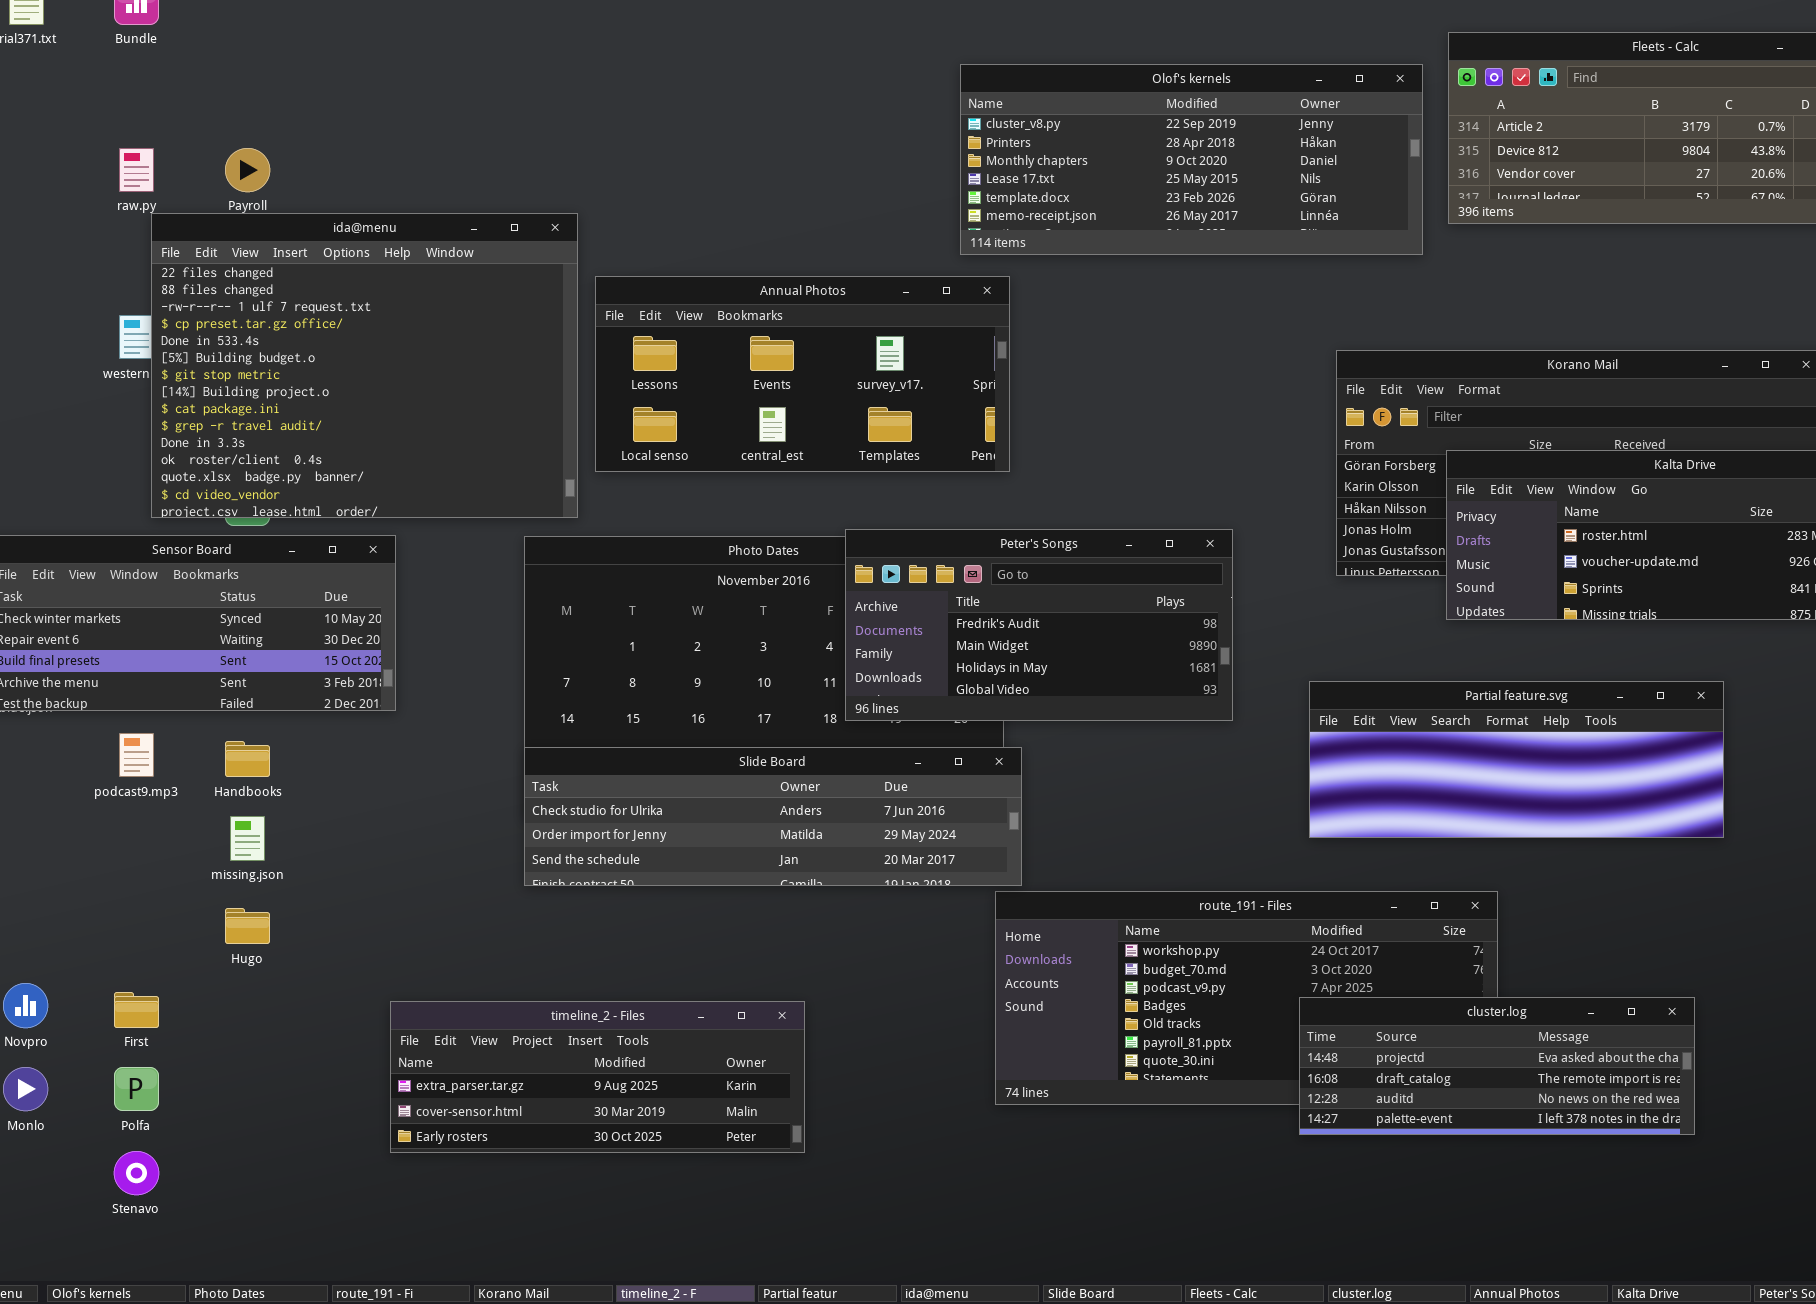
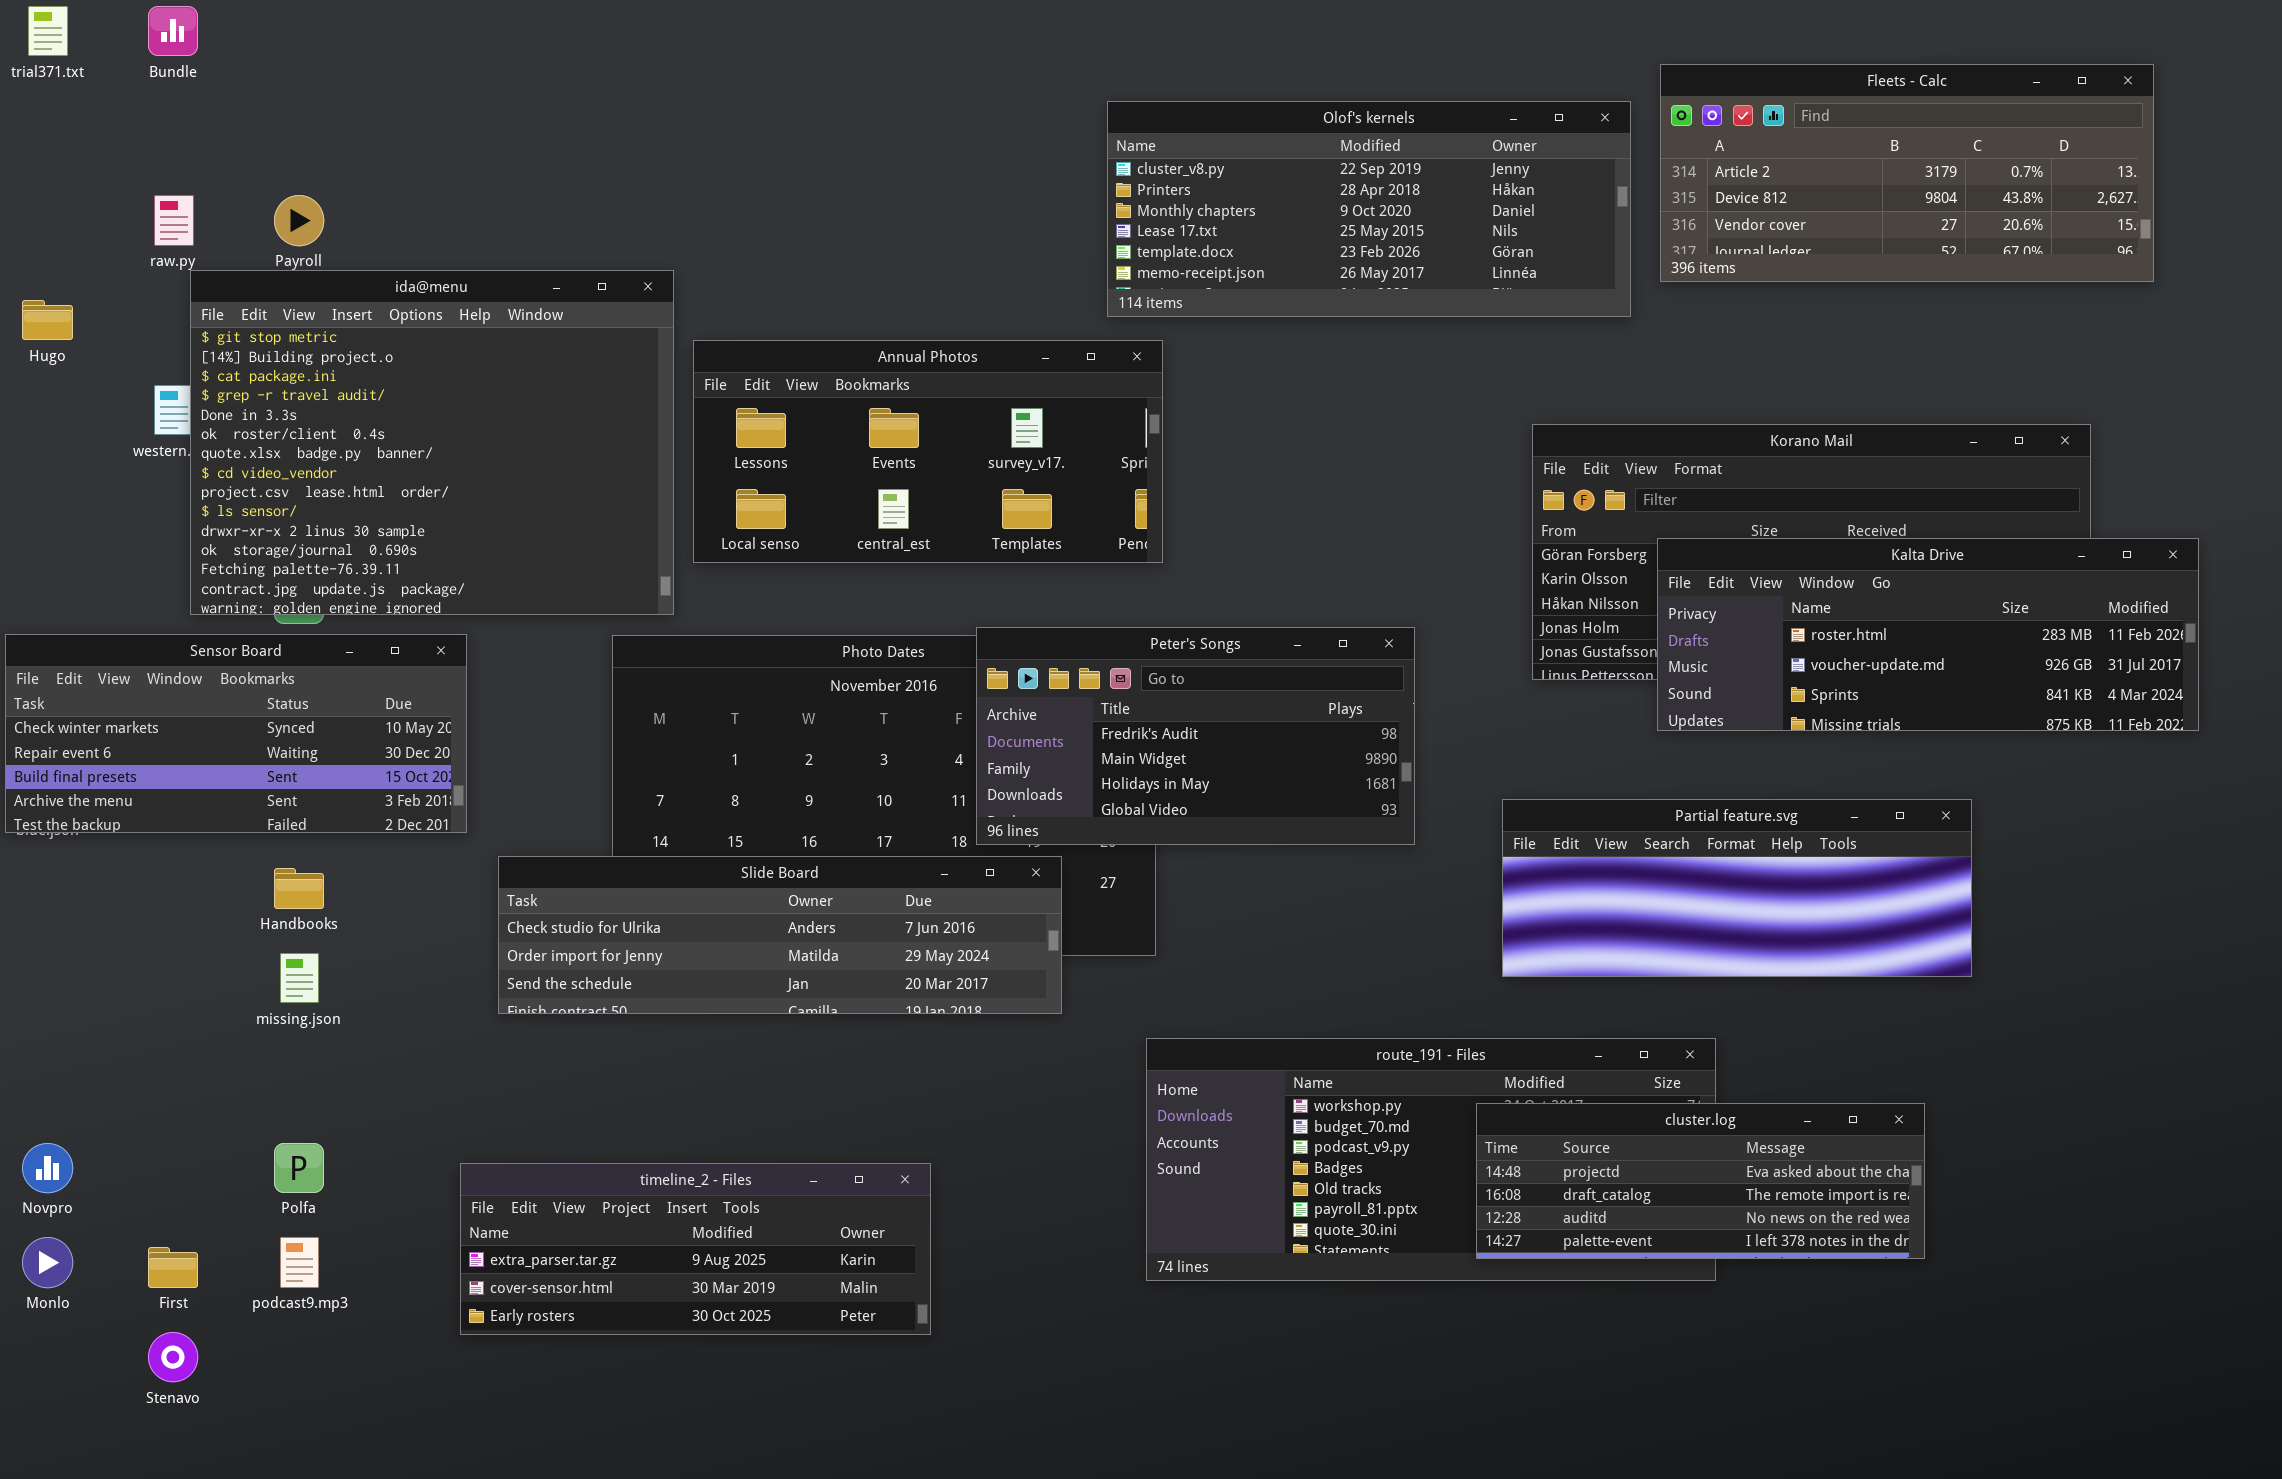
ida@menu: [151,213,578,518] -> [190,270,674,615], scrolled down 6 rows
podcast9.mp3: [119,733,154,777] -> [280,1237,319,1288], moved
Slide Board: [524,747,1022,886] -> [498,856,1062,1014], moved
Hugo: [225,908,270,944] -> [22,300,73,340], moved
First: [114,992,159,1028] -> [148,1247,198,1288], moved
cluster.log: [1299,997,1695,1135] -> [1476,1103,1925,1259], moved
Polfa: [114,1067,159,1111] -> [274,1143,324,1193], moved

